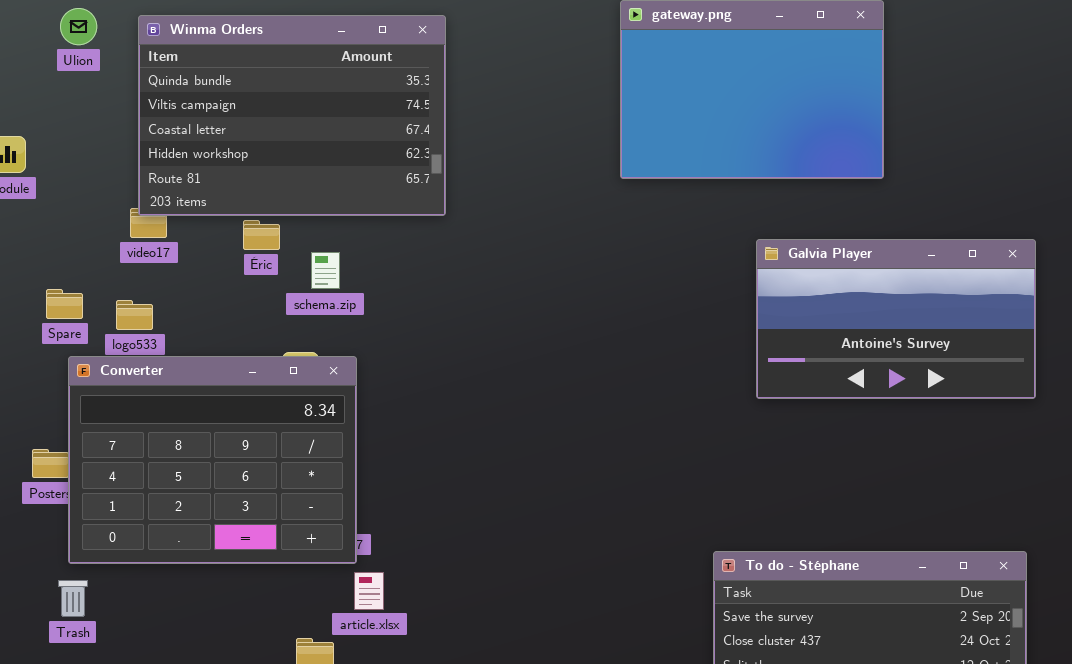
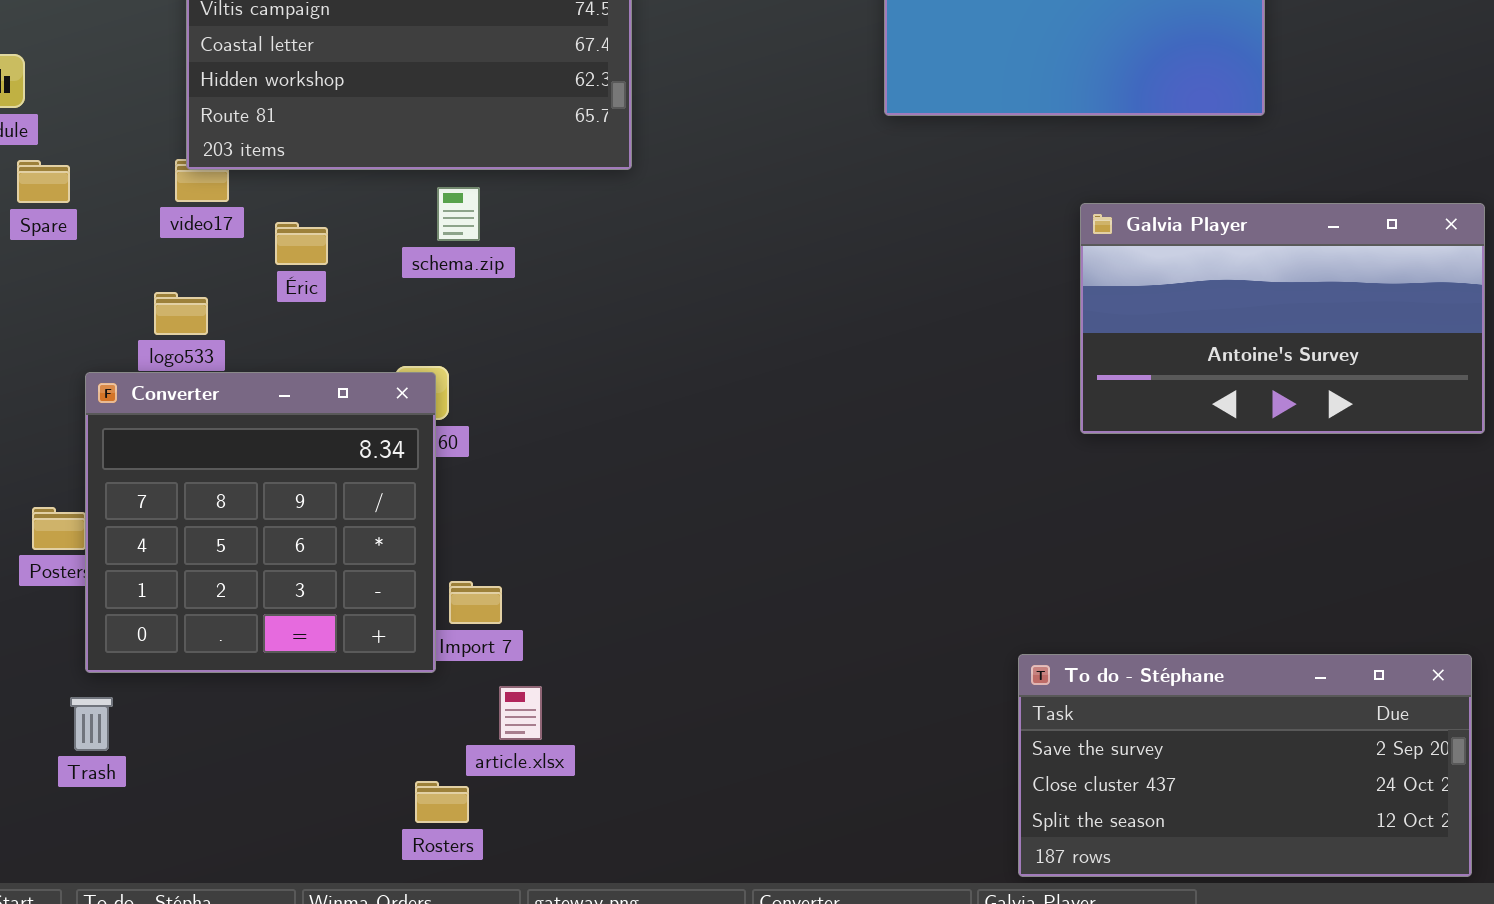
Éric: [243,220,280,250] -> [275,222,328,265], moved
schema.zip: [311,252,340,289] -> [437,187,480,241], moved
Spare: [46,289,83,319] -> [17,160,70,203], moved
Converter: [68,356,357,564] -> [85,372,436,673], resized

